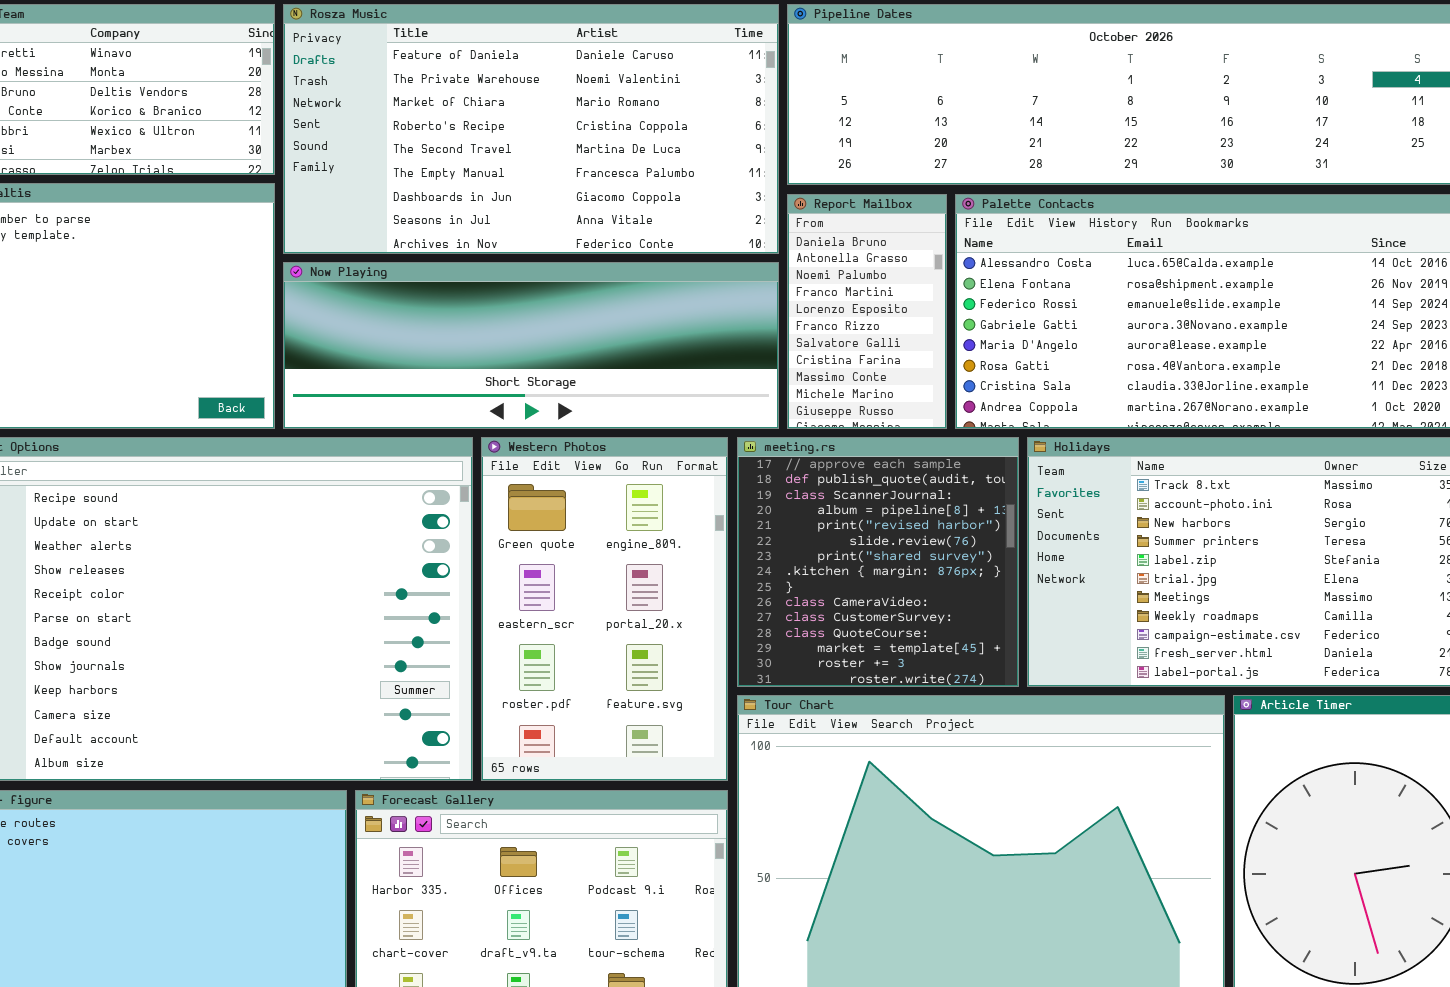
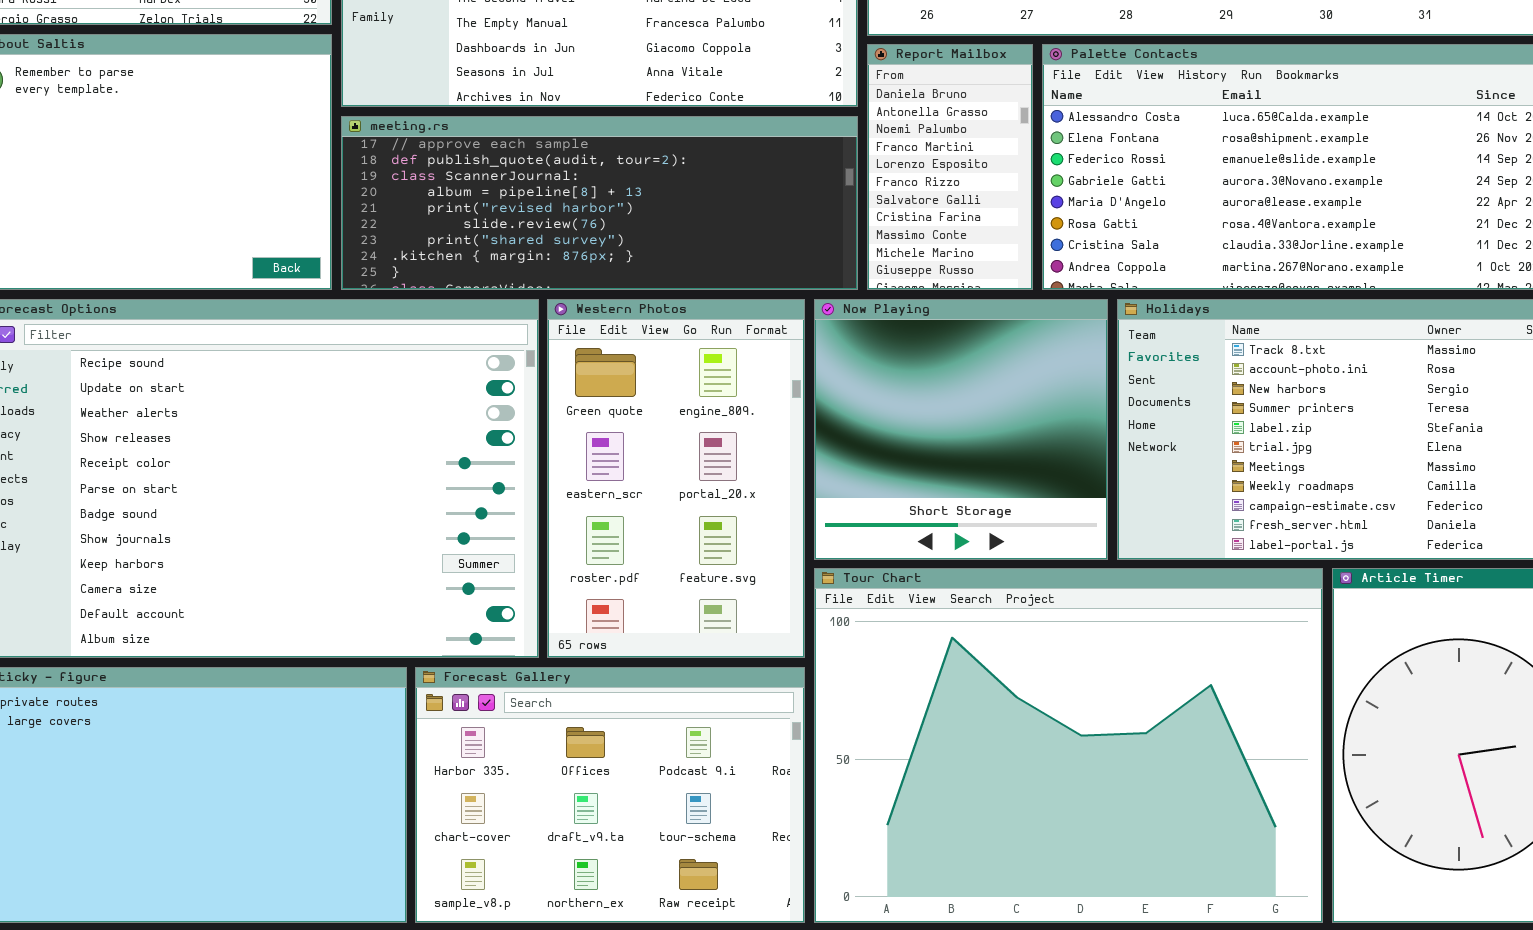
Now Playing: [283,262,779,429] -> [814,299,1108,560], moved, resized
meeting.rs: [737,437,1019,687] -> [341,116,858,290], moved, resized

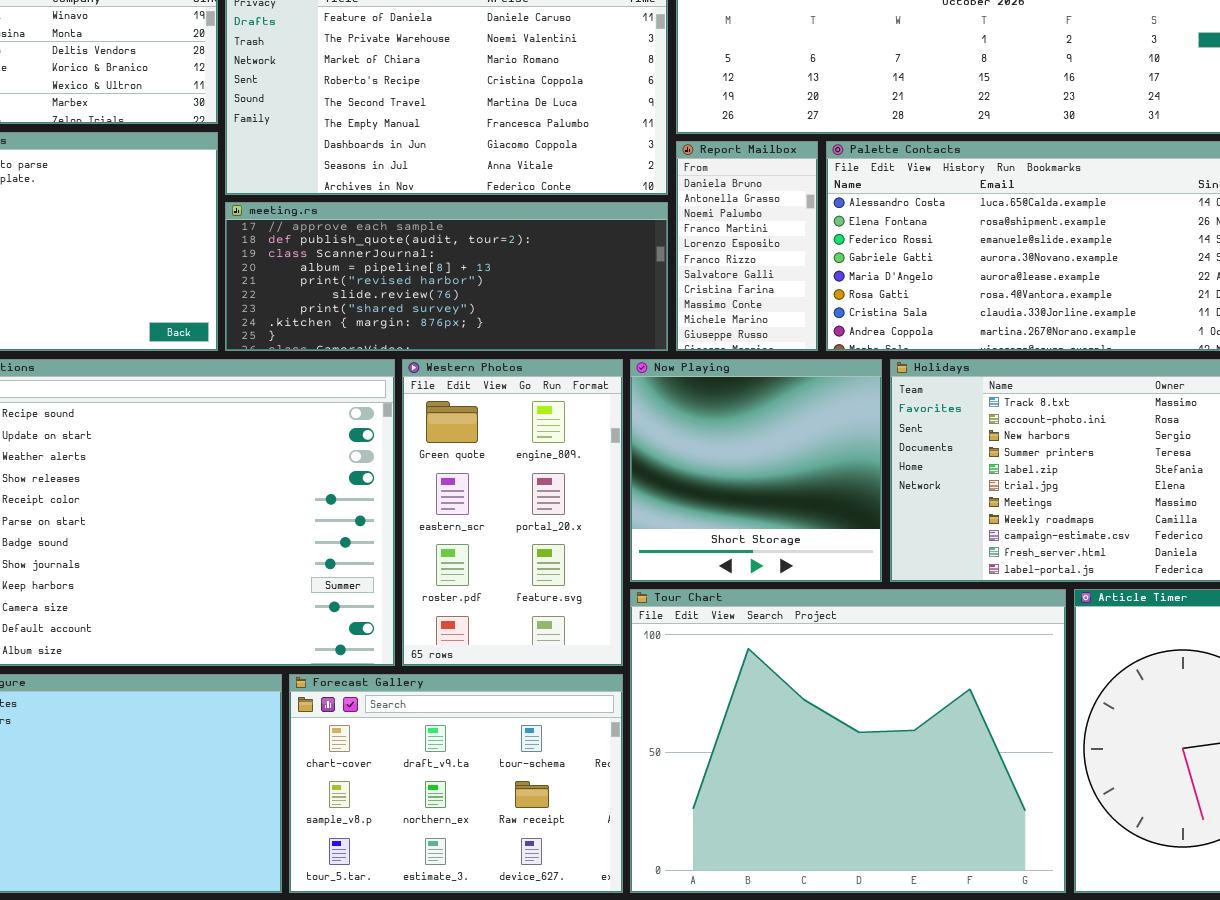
Forecast Gallery: [415,667,805,923] -> [289,674,623,893], scrolled down 1 row

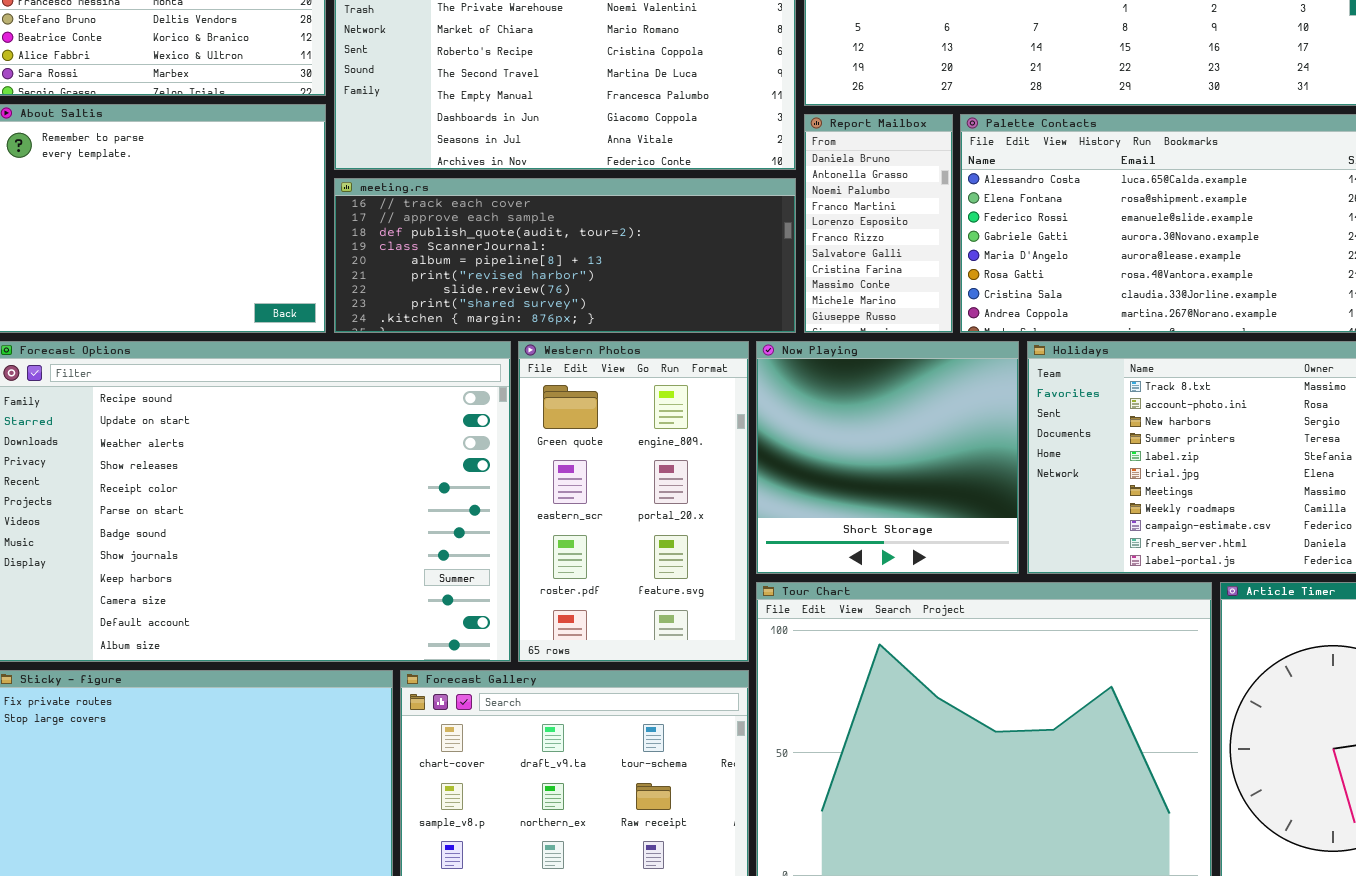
meeting.rs: [225,202,668,351] -> [334,178,796,333], scrolled up 1 row

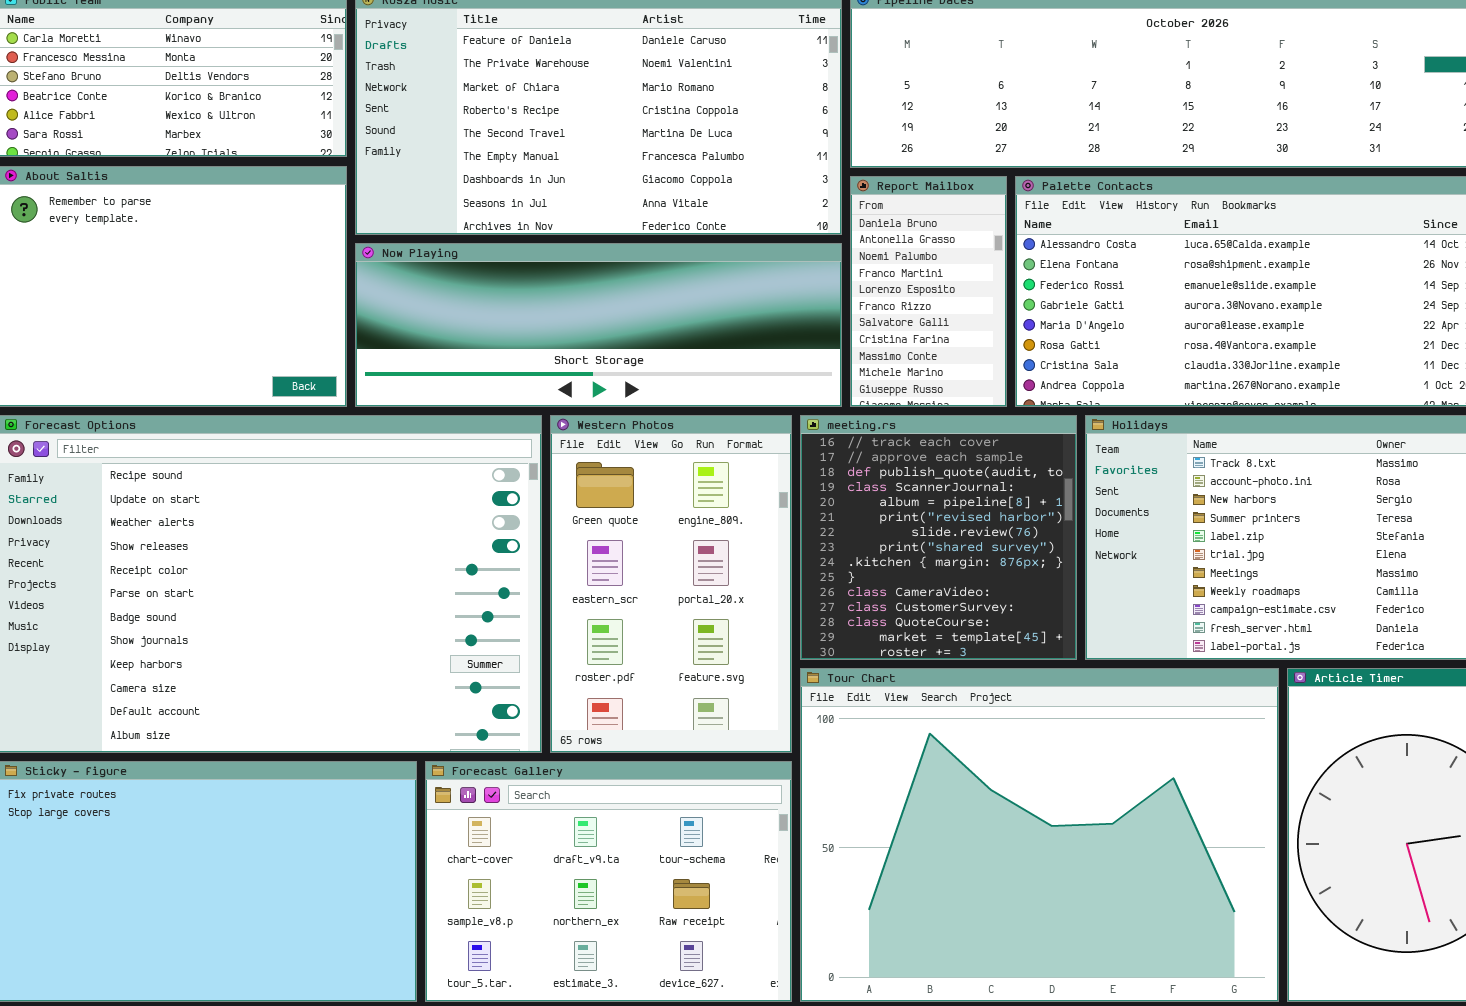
meeting.rs: [334,178,796,333] -> [800,415,1077,660], moved, resized
Now Playing: [756,341,1019,574] -> [355,243,842,407], moved, resized

